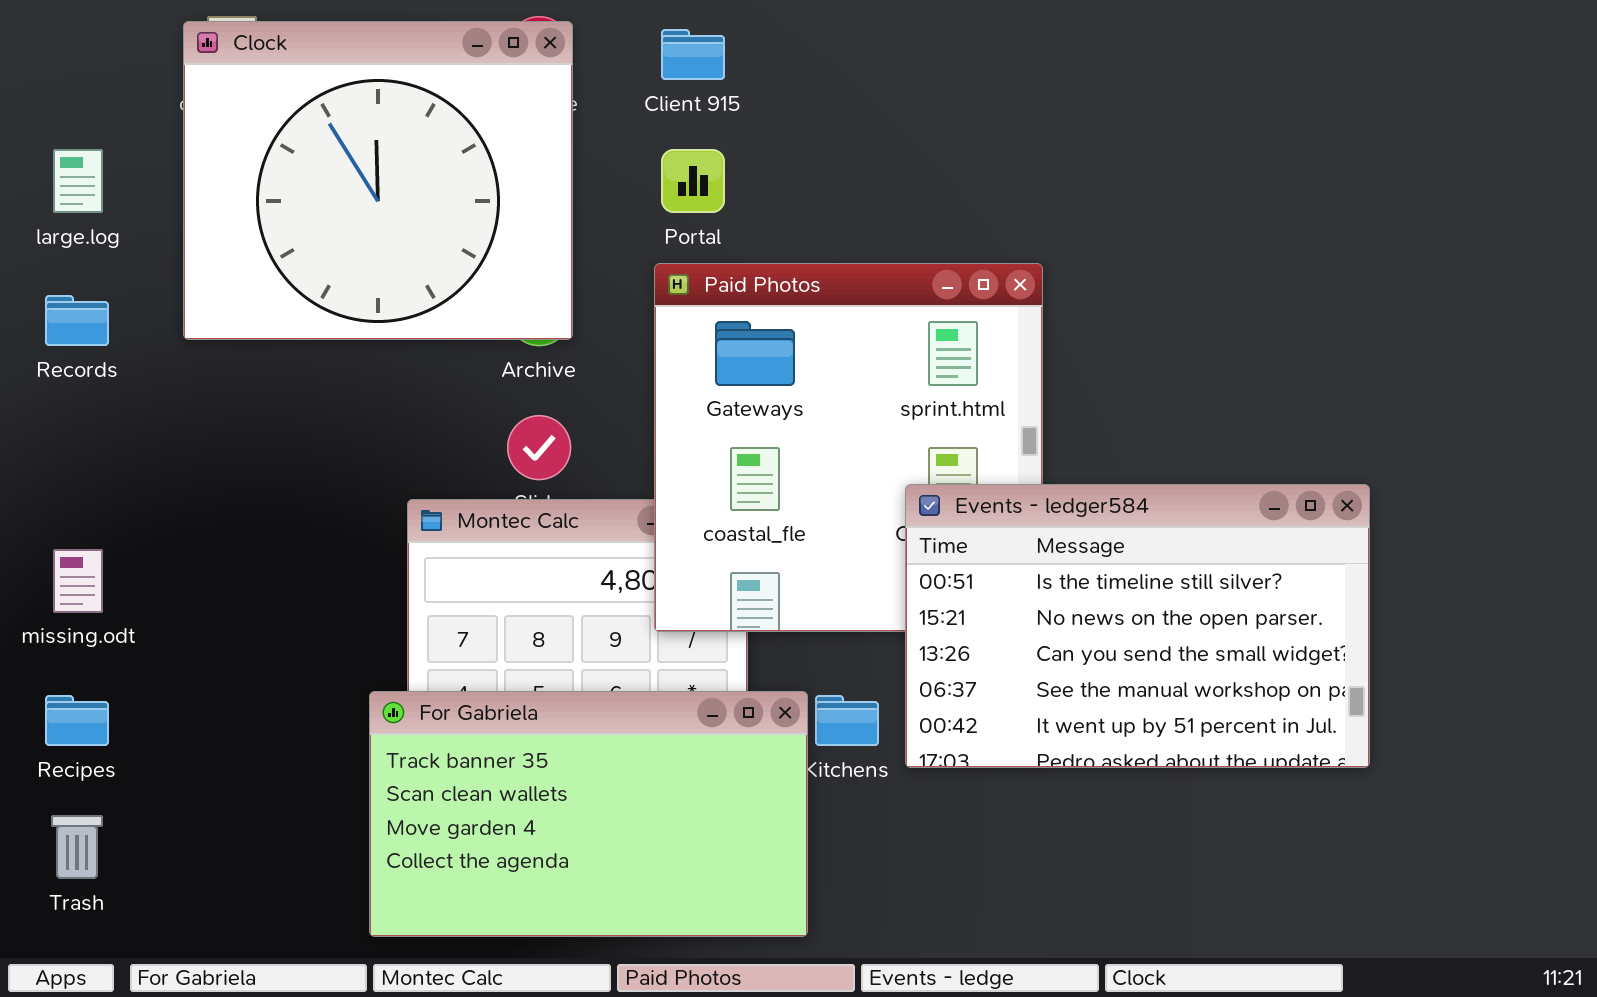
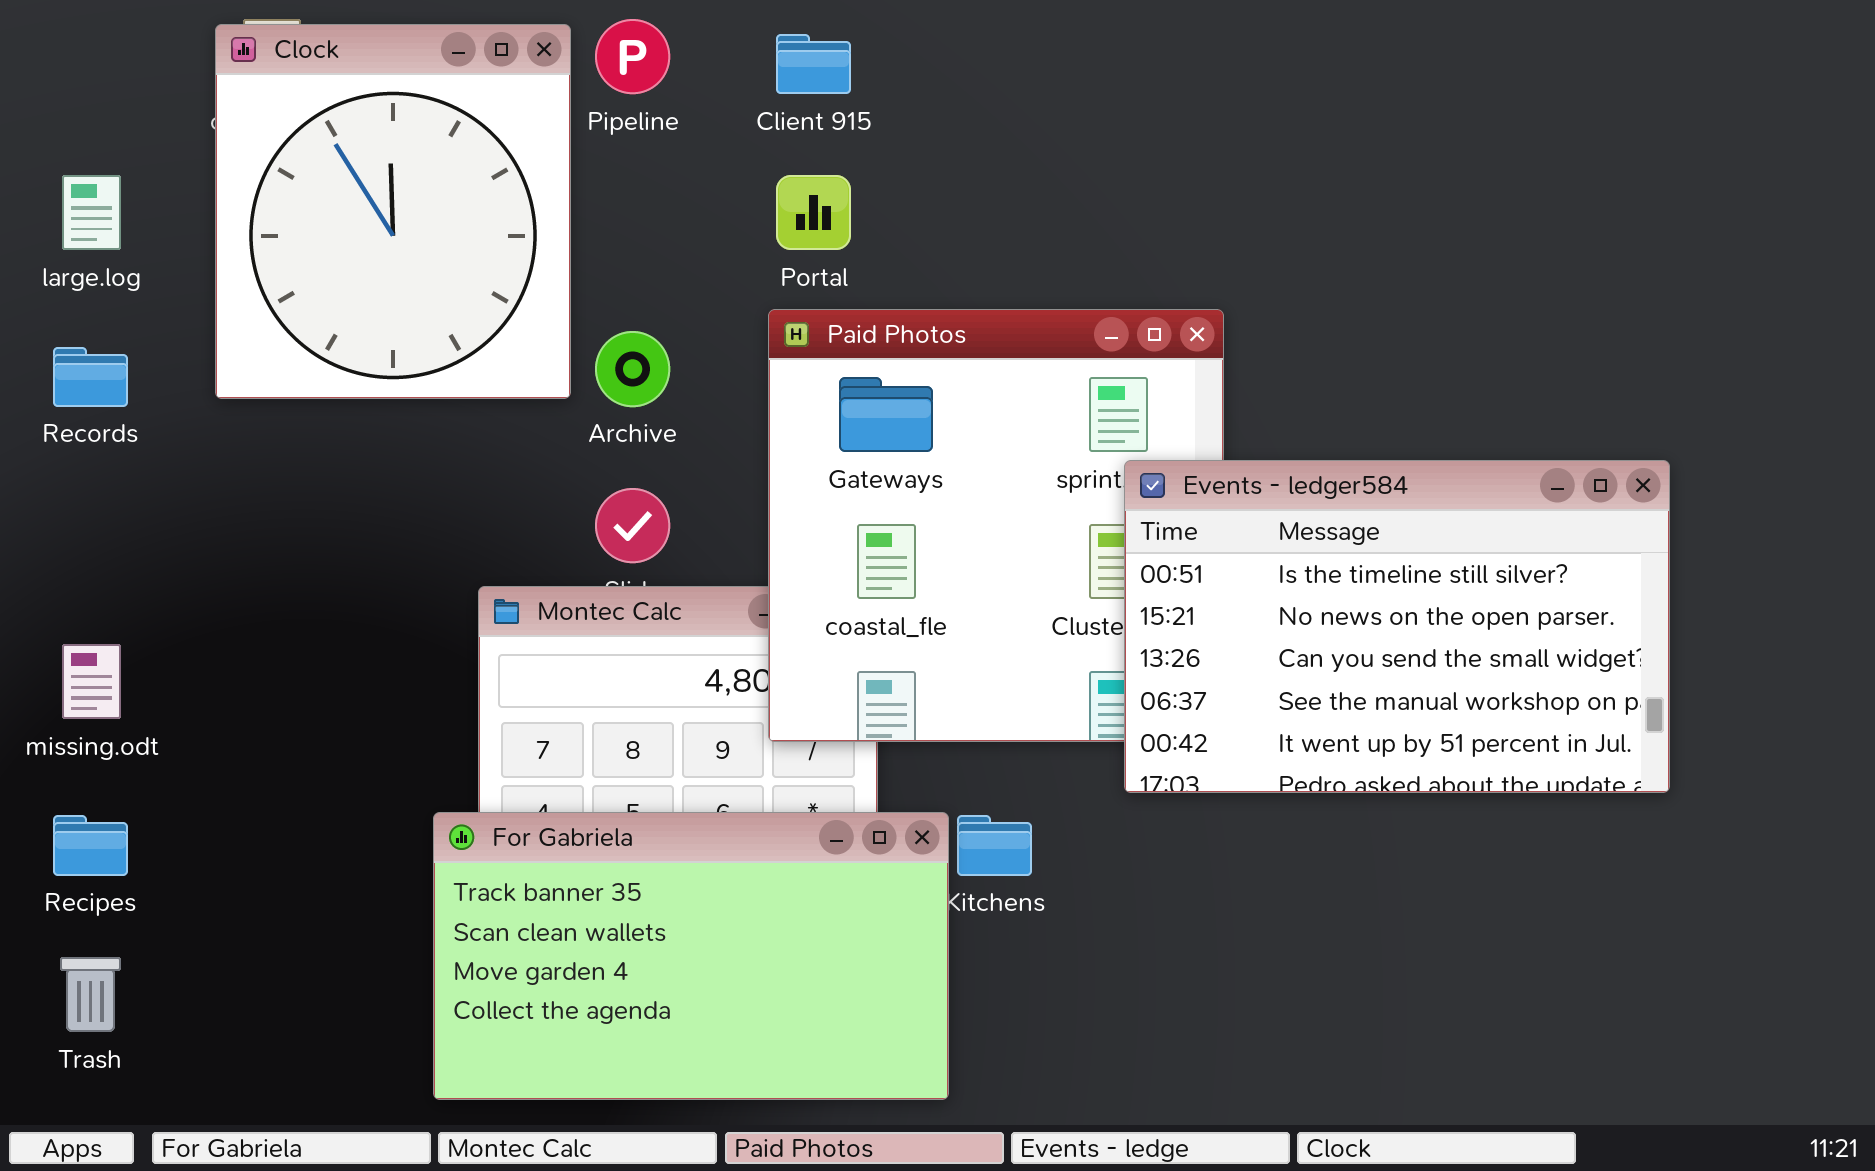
Clock: [183,21,573,340] -> [215,24,571,399], resized
Events - ledger584: [905,484,1370,768] -> [1124,460,1670,793], moved

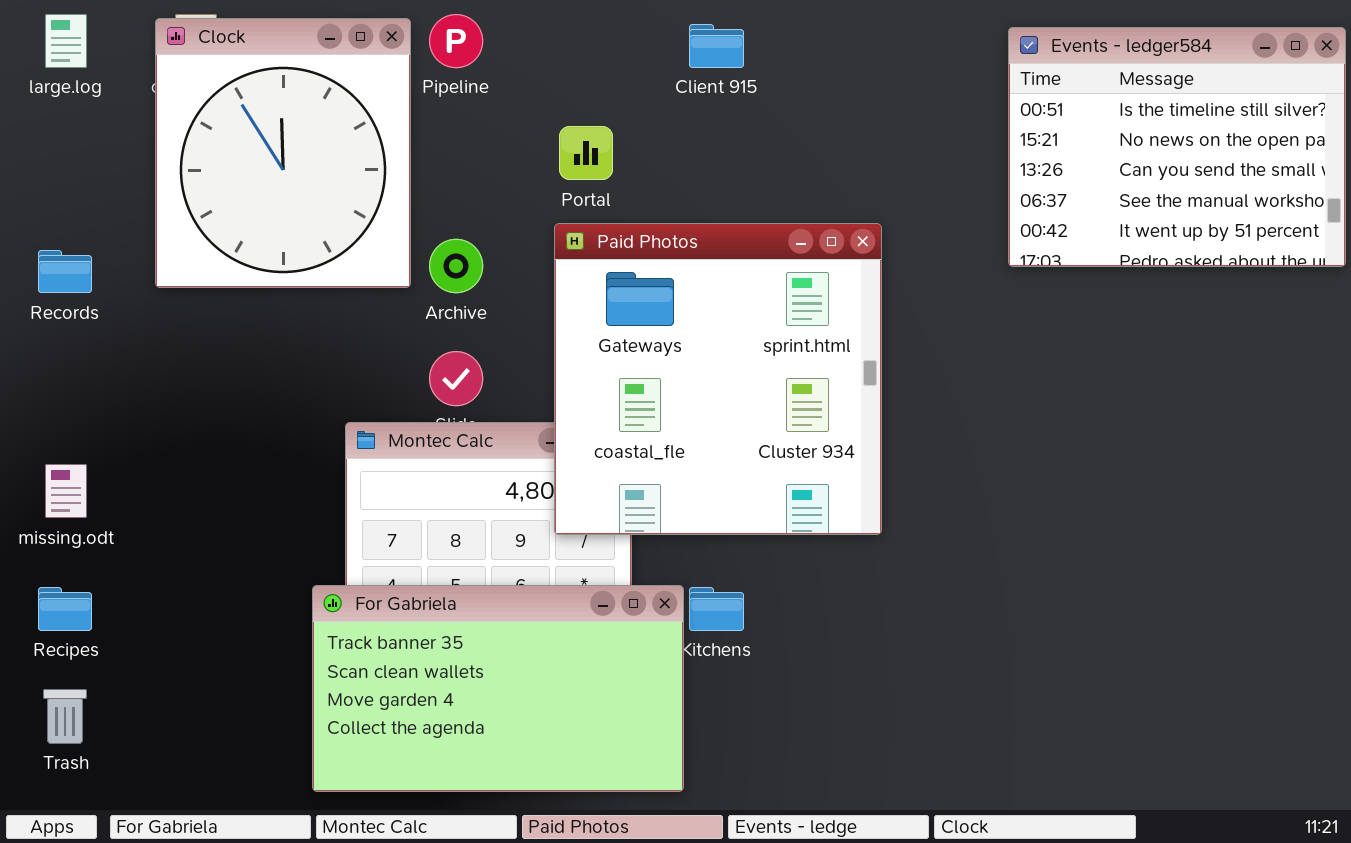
Client 915: [776,34,851,94] -> [689,24,744,68], moved
large.log: [62,175,121,250] -> [45,14,87,68], moved
Events - ledger584: [1124,460,1670,793] -> [1008,27,1346,267], moved, resized

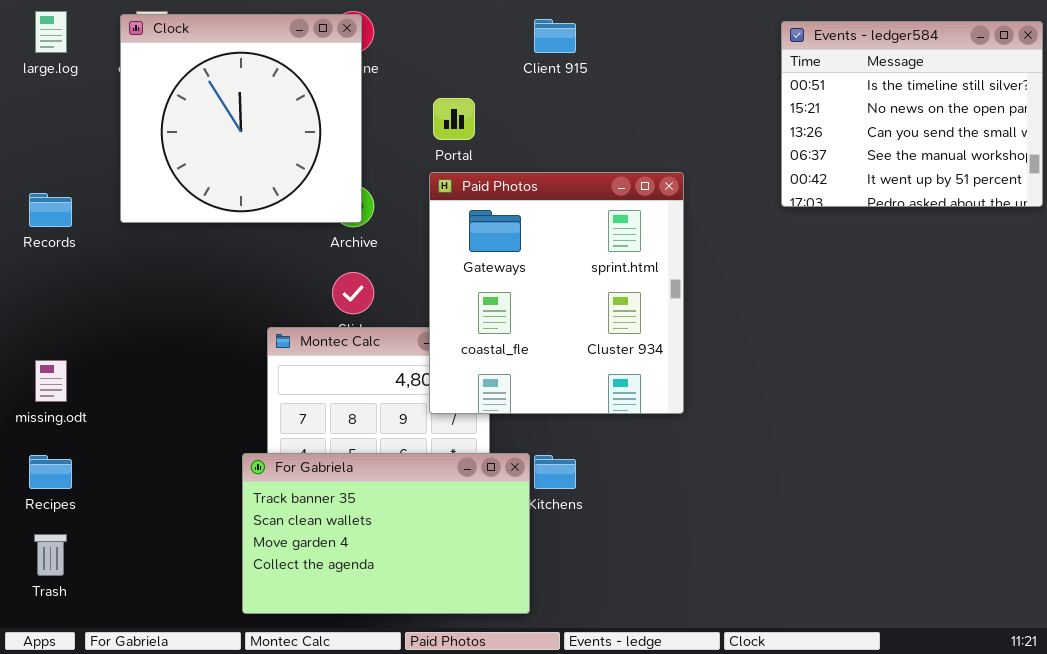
Clock: [155,18,411,288] -> [120,14,362,223], resized

